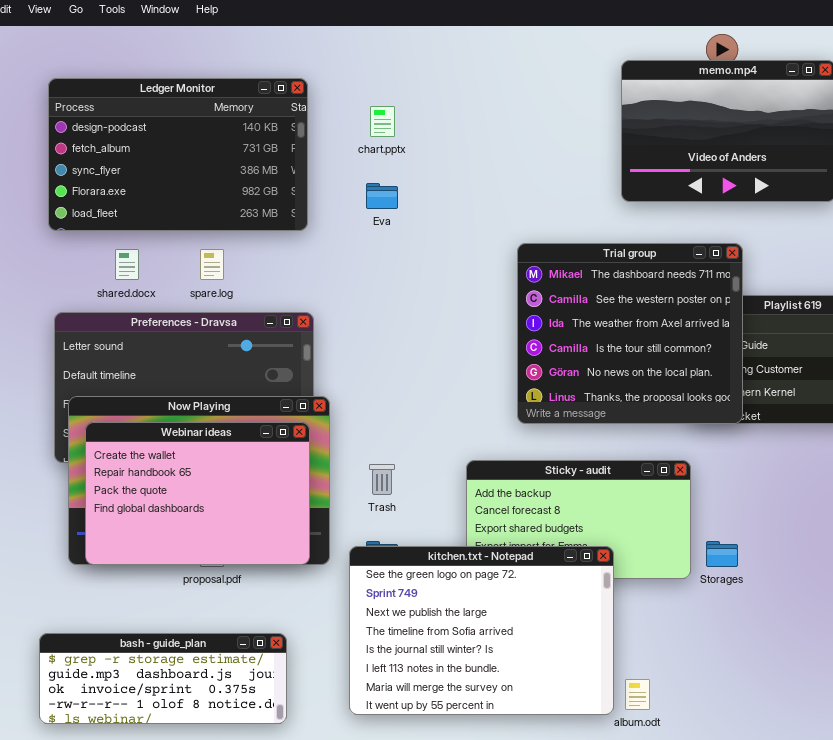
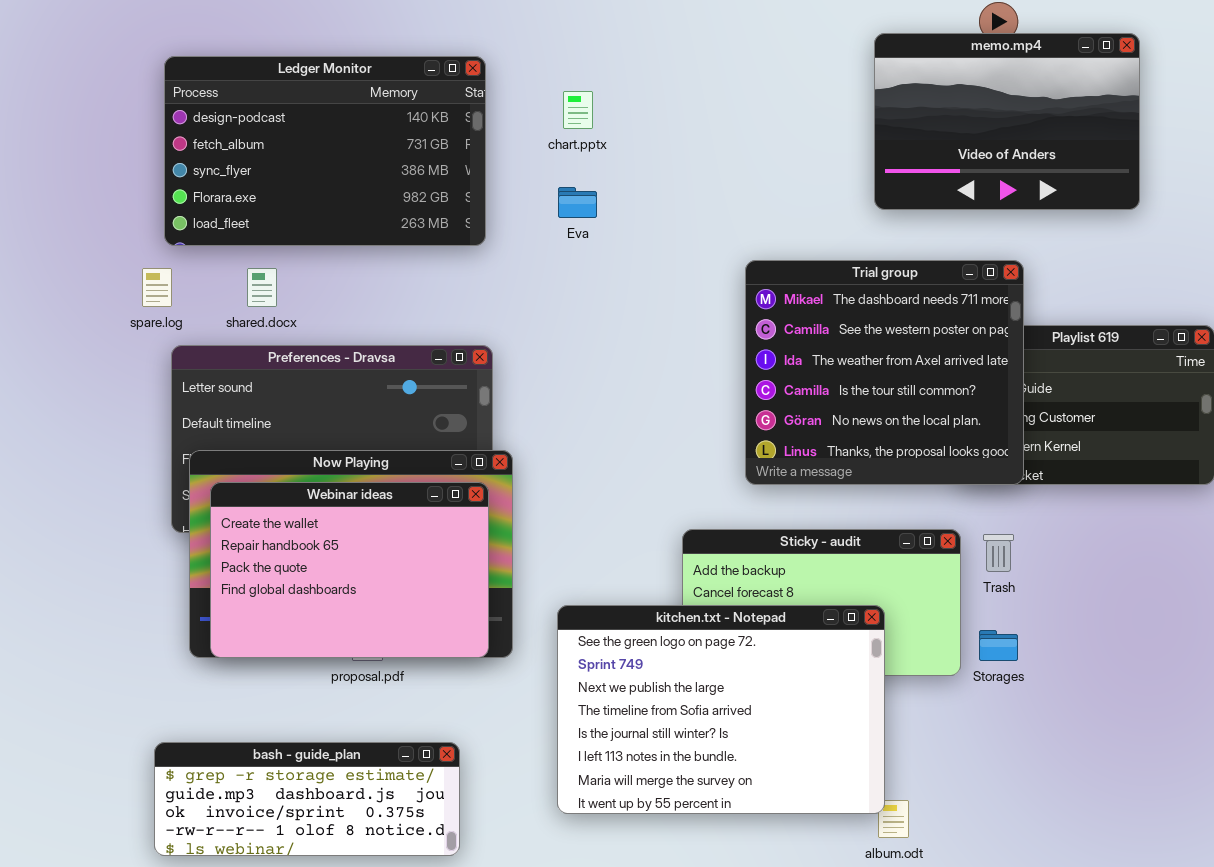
spare.log: [200,249,224,280] -> [142,268,172,307], moved
Trash: [369,464,395,495] -> [983,534,1014,572], moved
kitchen.txt - Notepad: [349,546,614,715] -> [557,605,885,814], moved

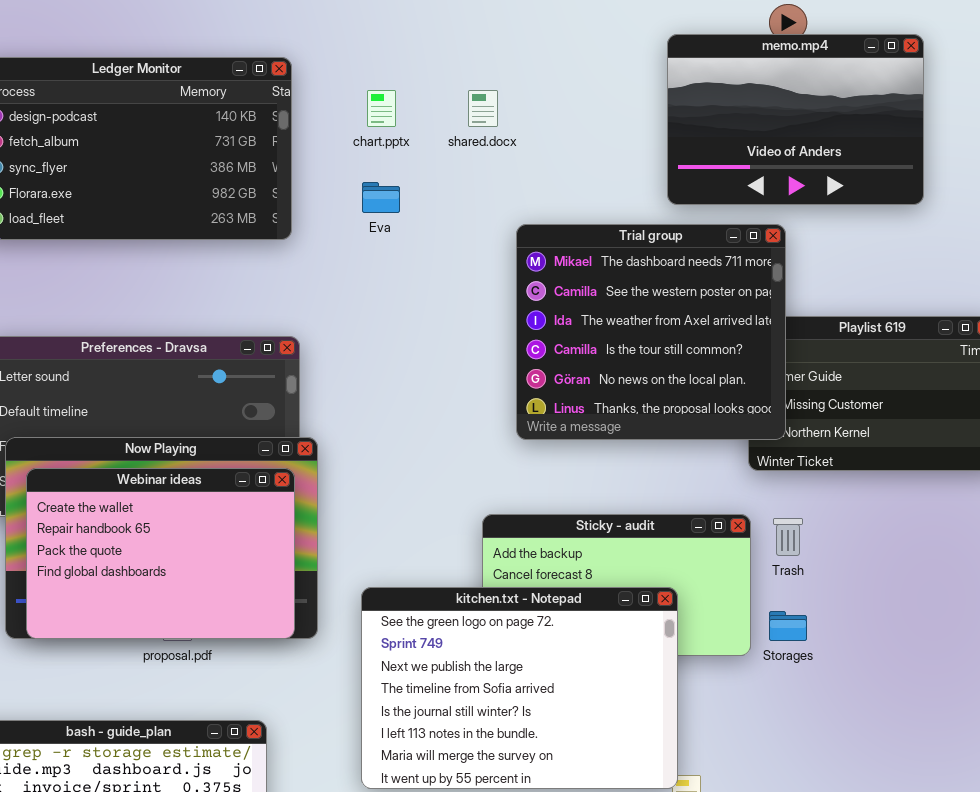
Trial group: [745,260,1024,485] -> [516,224,786,440], moved
shared.docx: [247,268,277,307] -> [468,90,498,127], moved

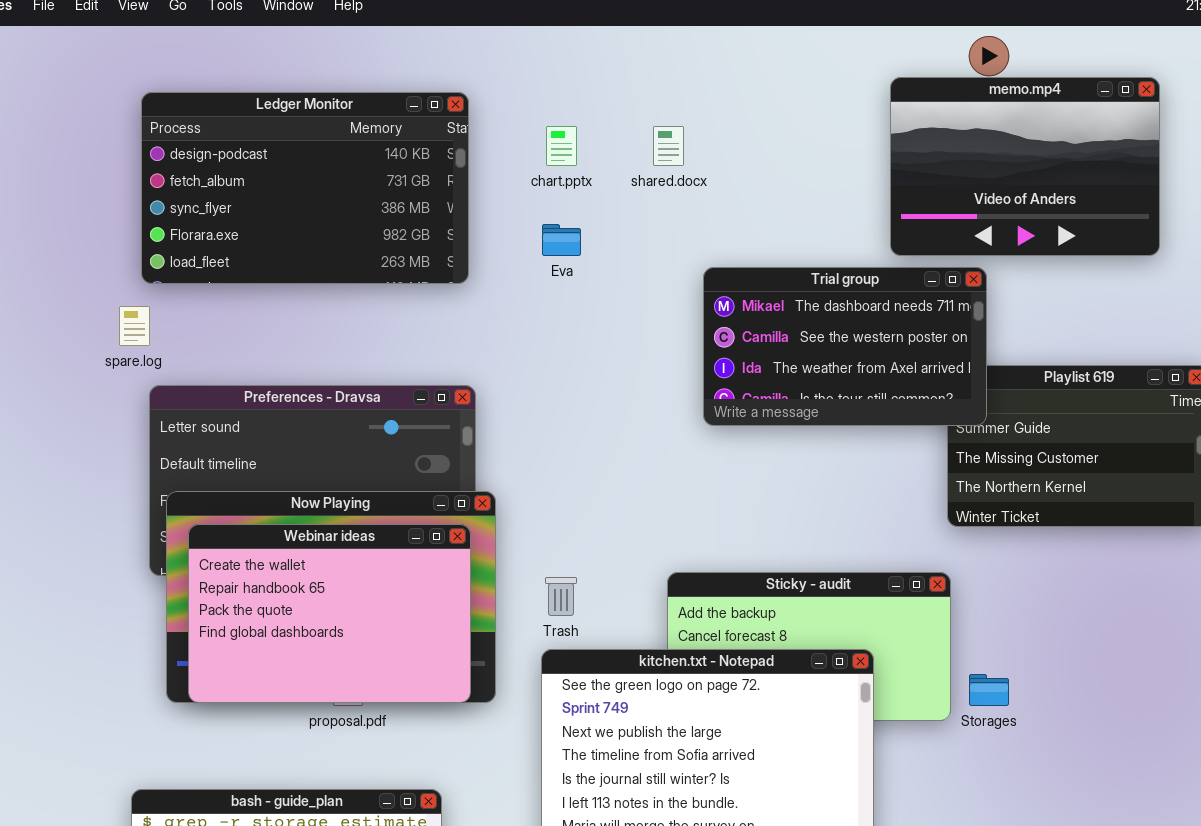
memo.mp4: [667,34,924,205] -> [890,77,1160,256], moved
Trial group: [516,224,786,440] -> [703,267,987,426], resized
Trash: [773,518,803,556] -> [545,577,577,616], moved

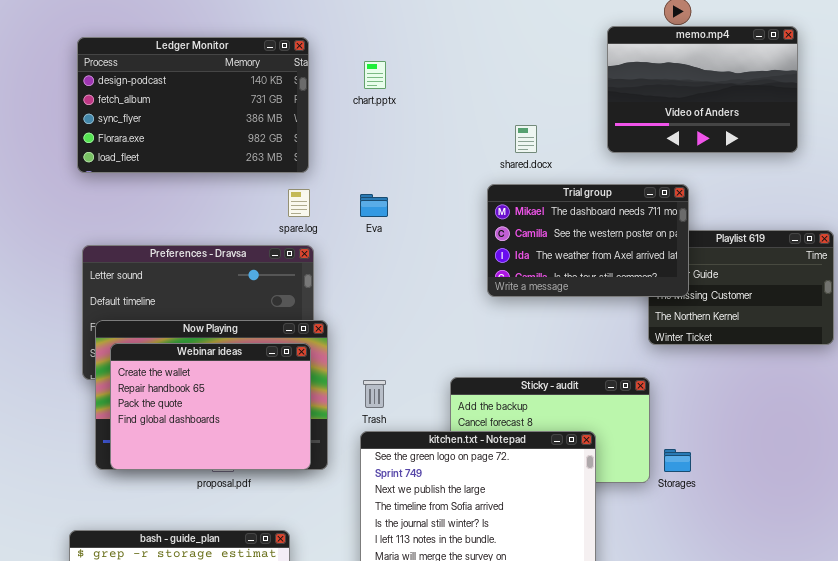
shared.docx: [653,126,684,166] -> [515,125,537,153], moved
Eva: [542,224,581,256] -> [360,194,388,217], moved
Trial group: [703,267,987,426] -> [487,184,689,297], moved
spare.log: [119,306,150,346] -> [288,189,310,217], moved

